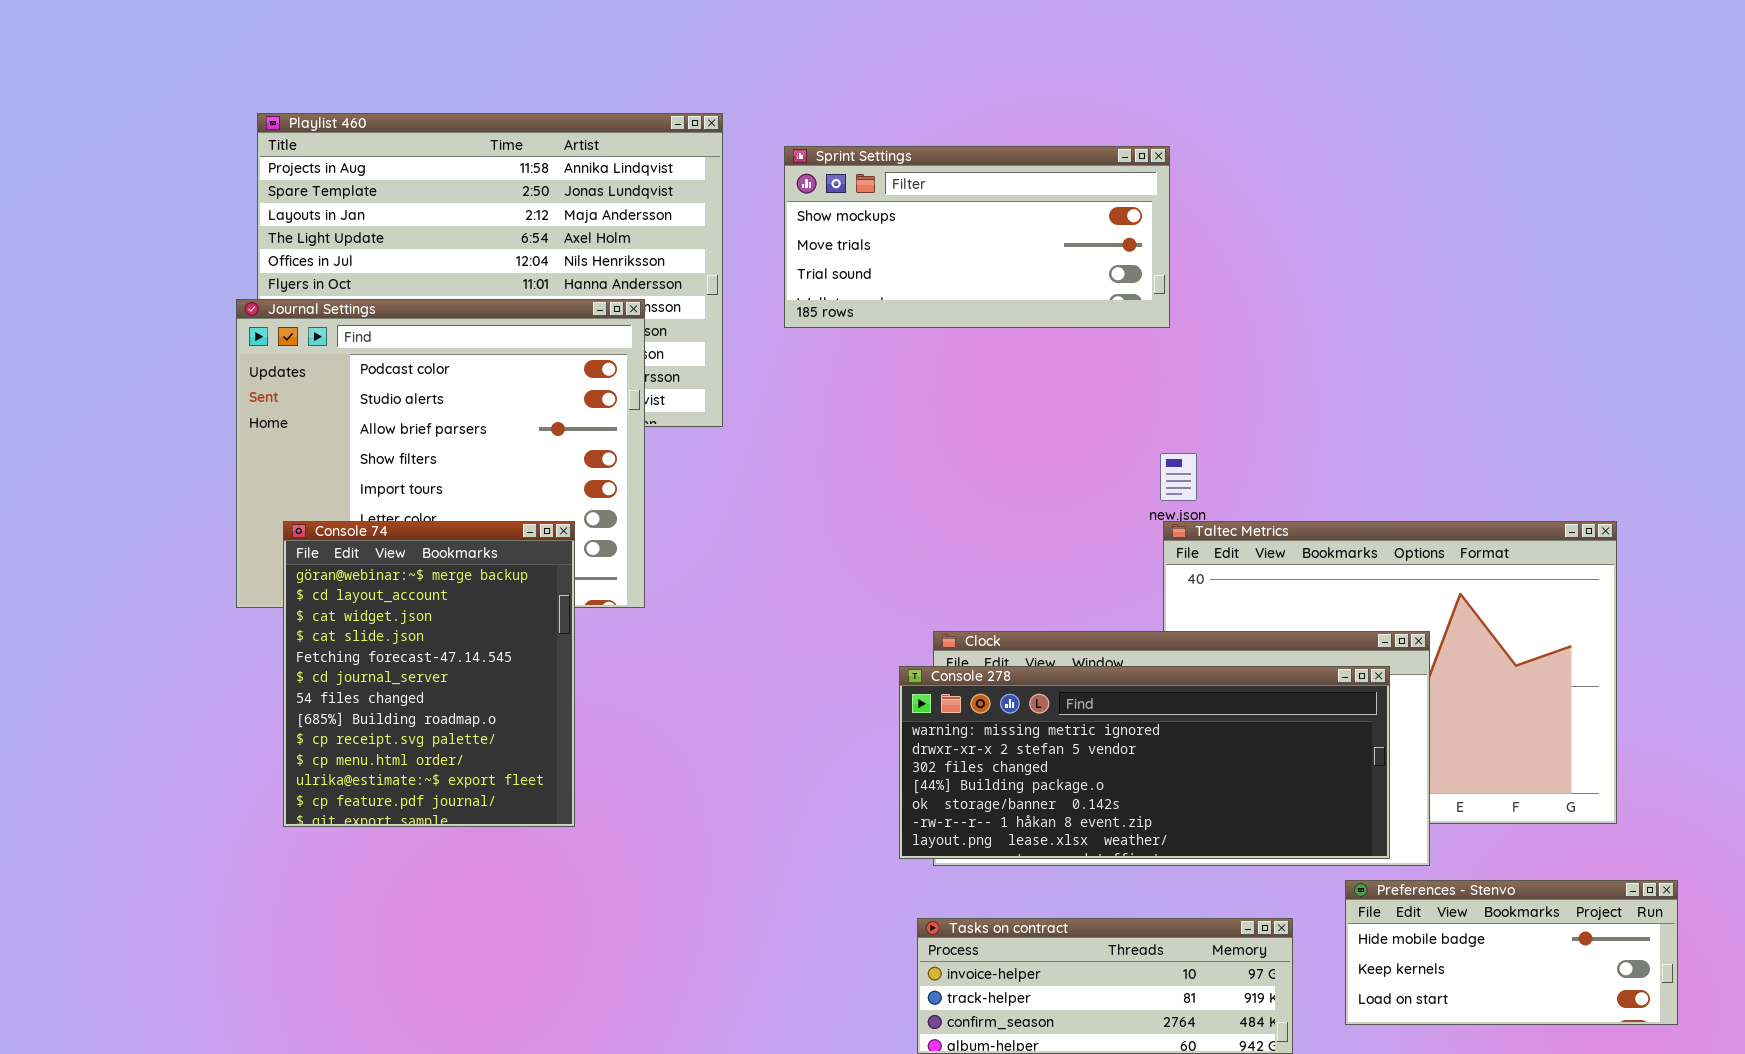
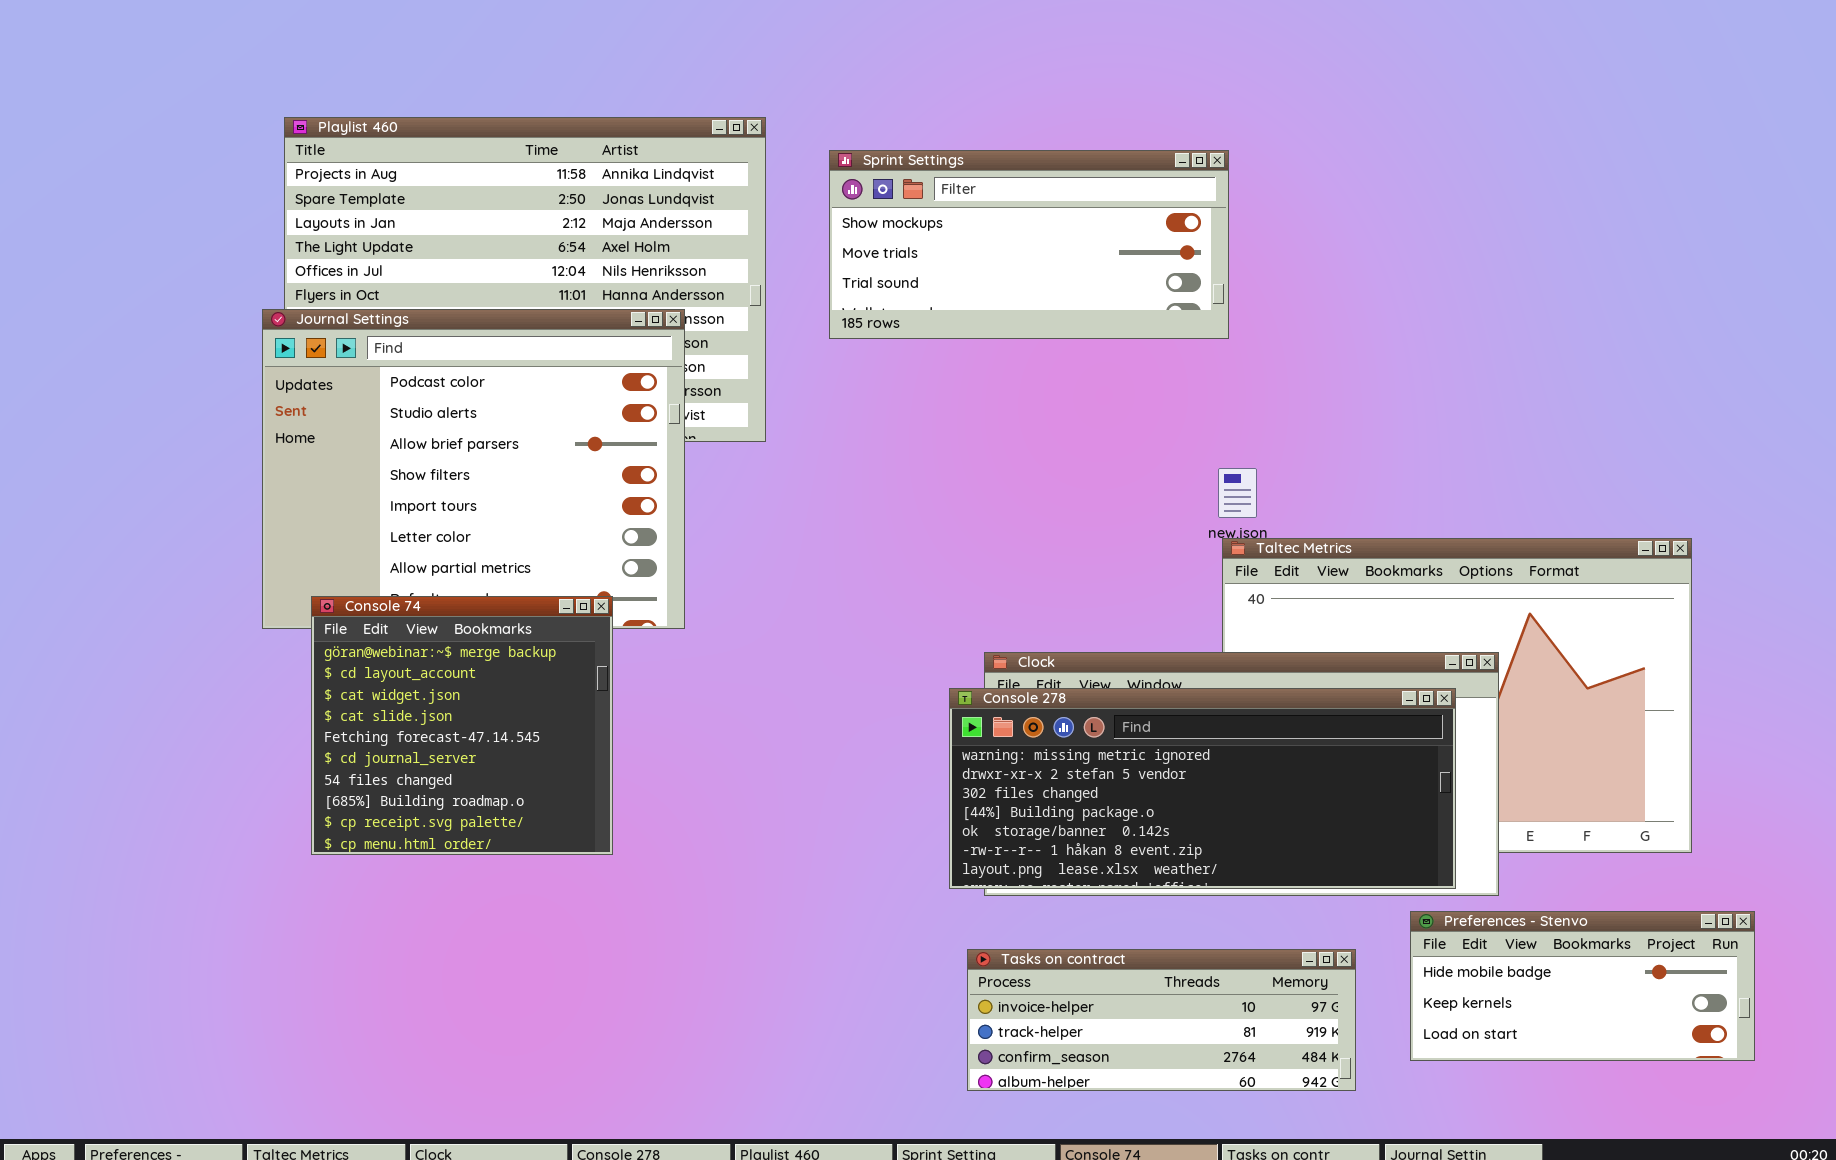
Console 74: [283,521,575,827] -> [311,596,613,855], resized

